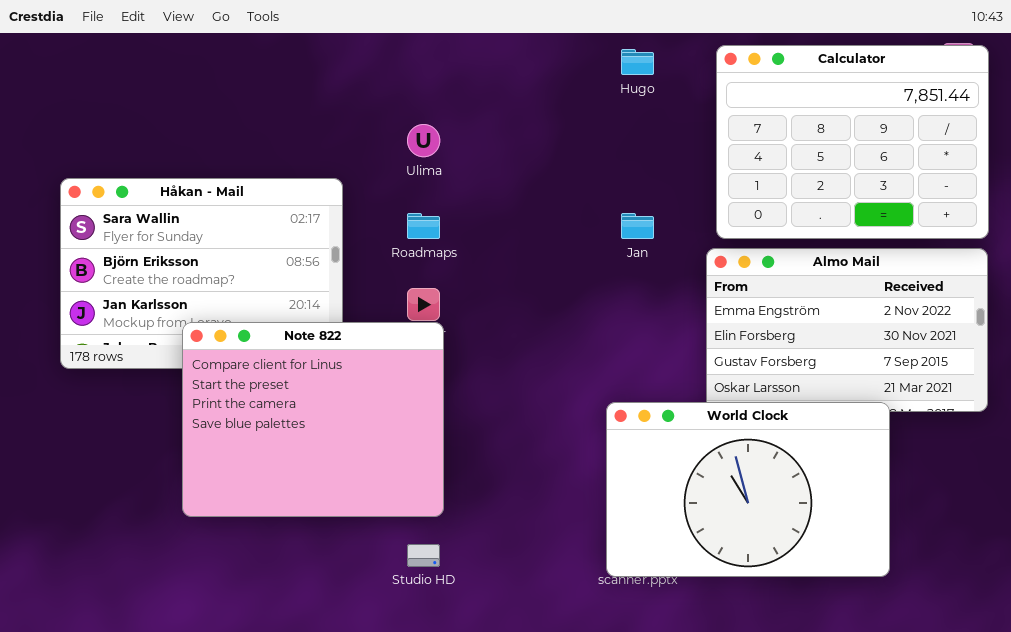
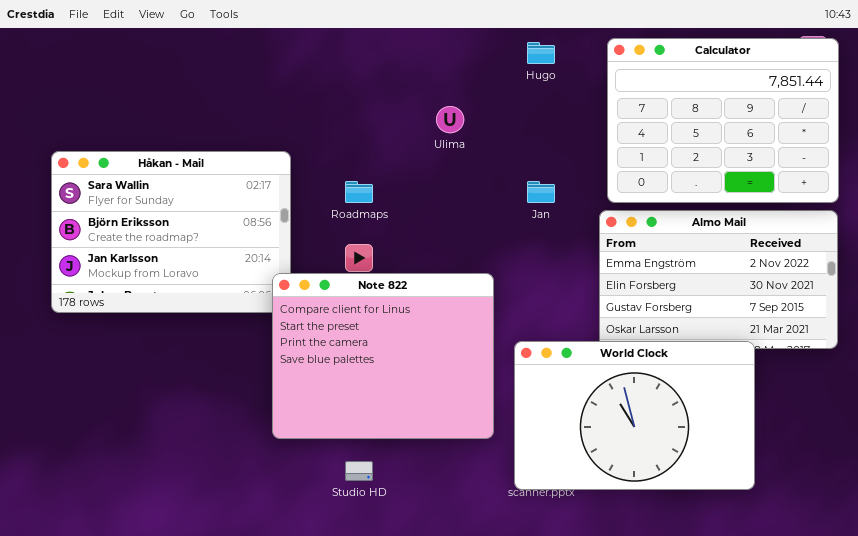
Ulima: [407,124,440,157] -> [436,106,464,133], moved
Note 822: [182,322,444,517] -> [272,273,494,439], moved

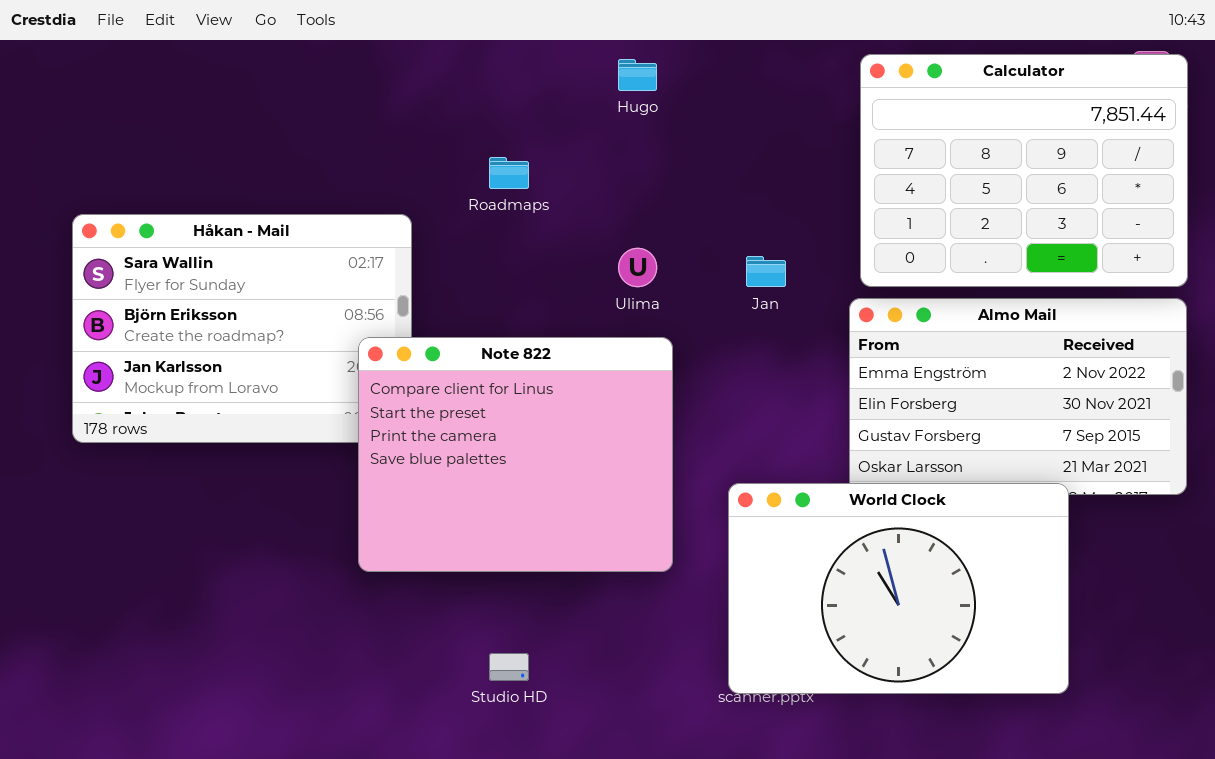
Hugo: [527,42,555,64] -> [618,59,657,91], moved
Ulima: [436,106,464,133] -> [618,248,657,287], moved
Roadmaps: [345,181,373,203] -> [489,157,529,189], moved
Note 822: [272,273,494,439] -> [358,337,673,572], moved

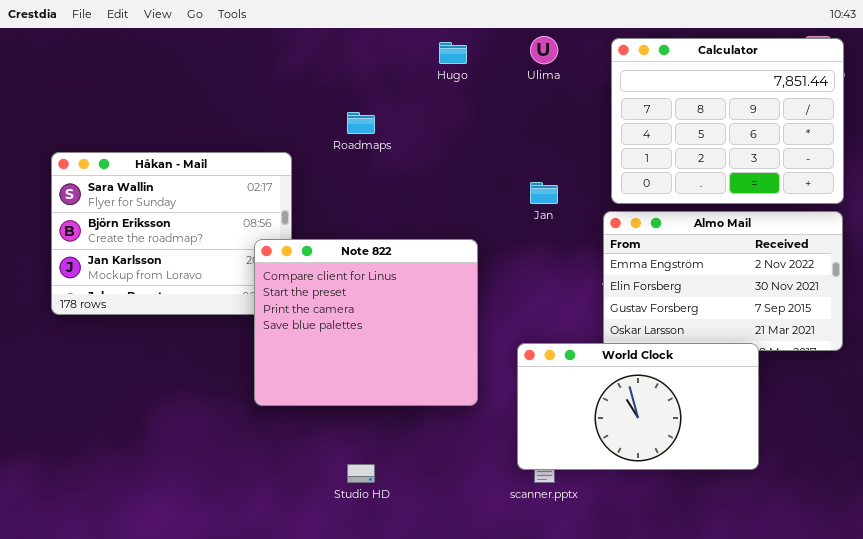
Ulima: [618,248,657,287] -> [530,36,558,64], moved
World Clock: [728,483,1069,694] -> [517,343,759,470], resized

